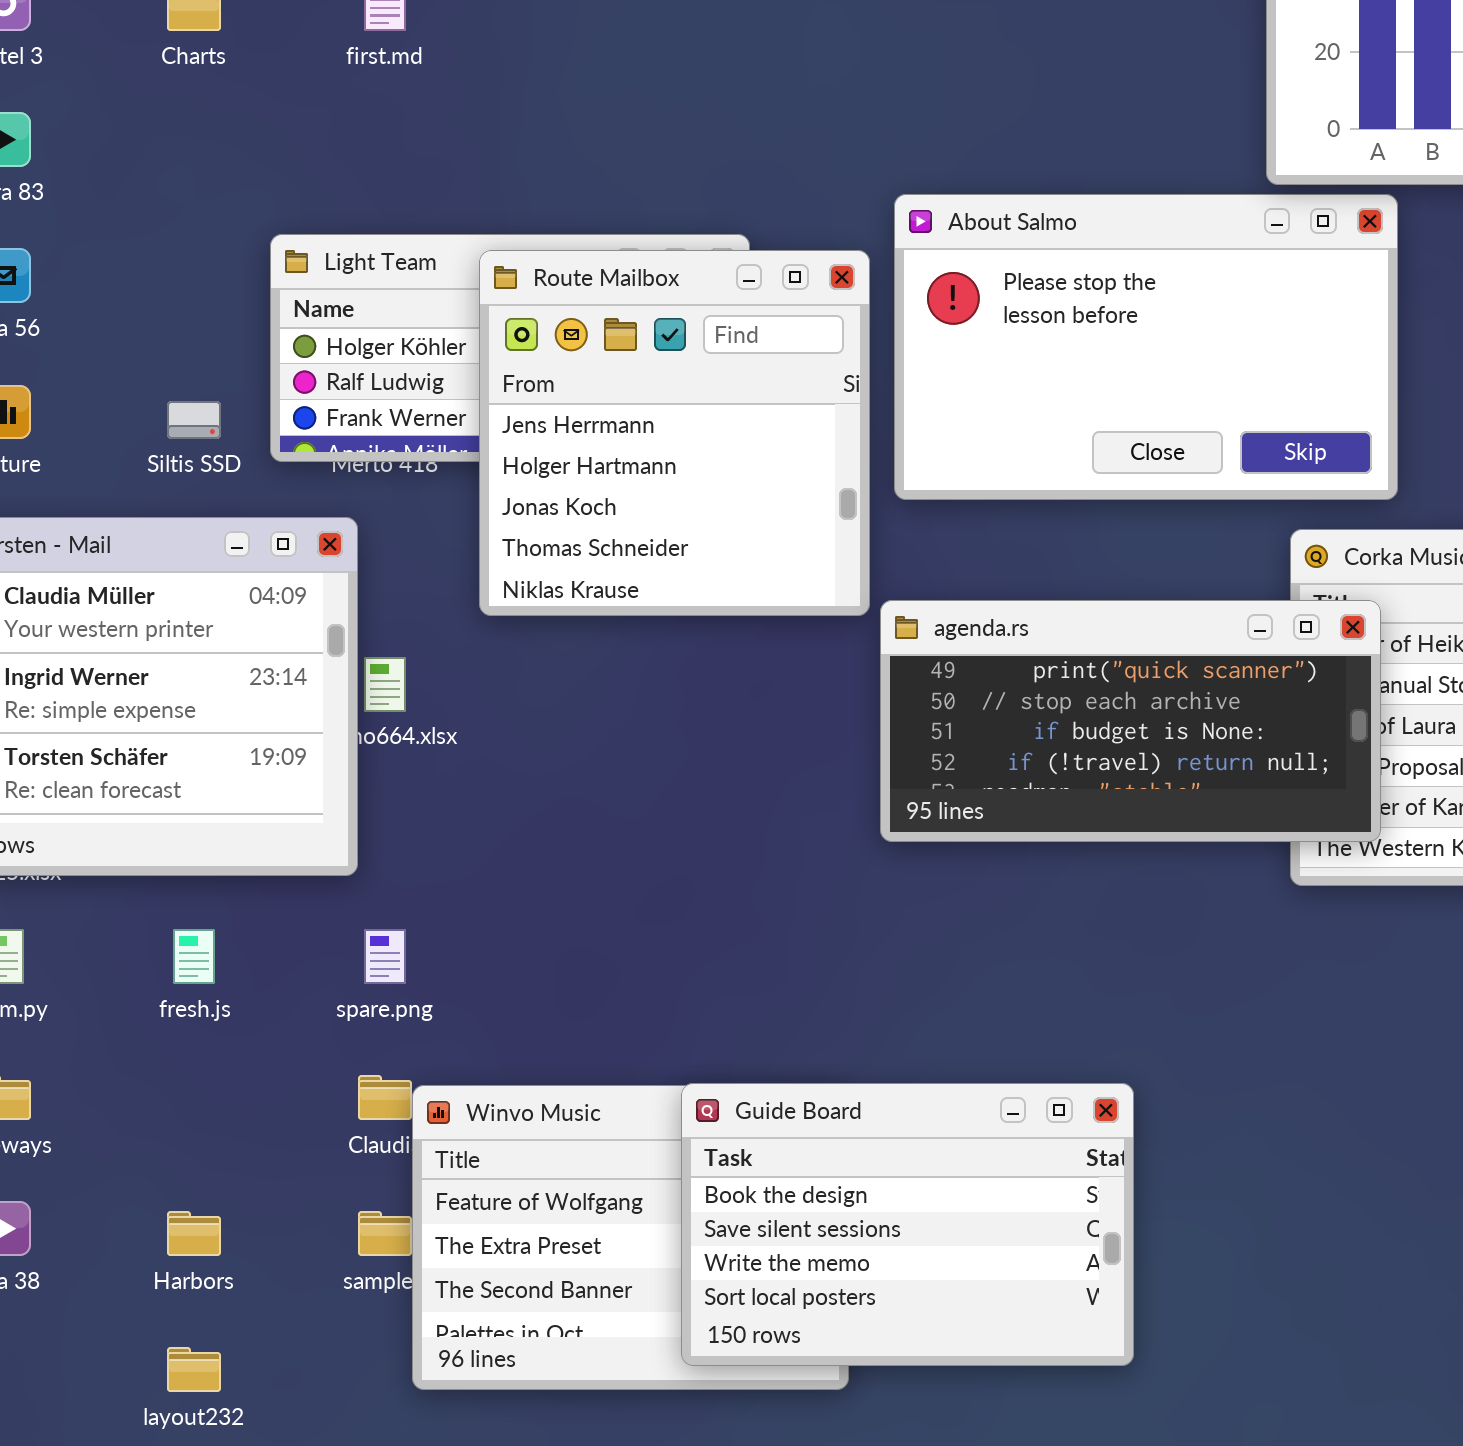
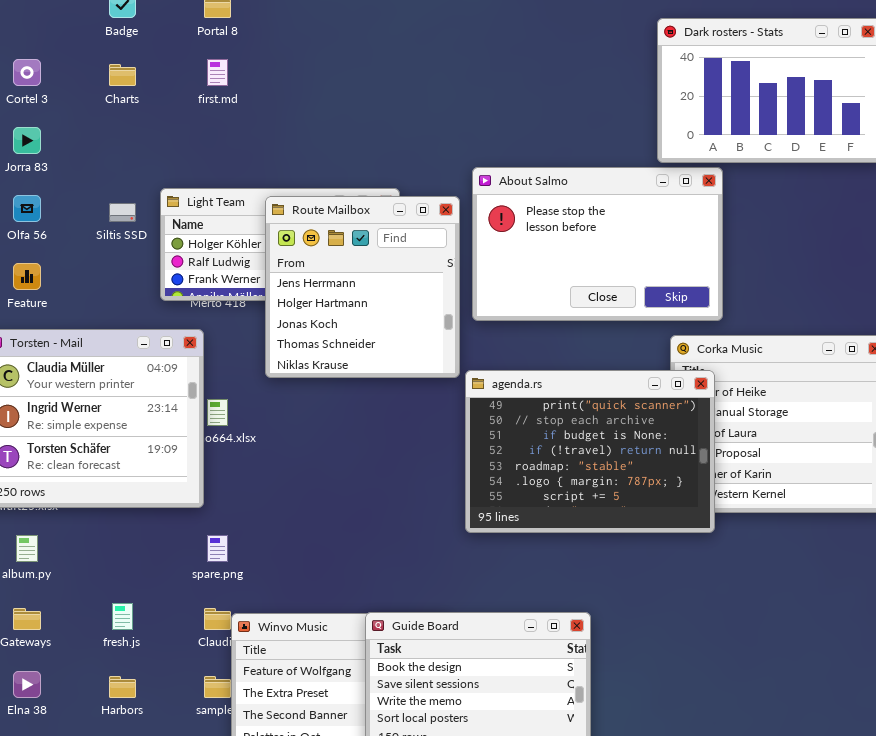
Siltis SSD: [167,401,221,439] -> [109,203,136,222], moved
agenda.rs: [880,600,1381,842] -> [465,370,715,533], resized
fresh.js: [173,929,215,984] -> [112,603,133,630], moved

